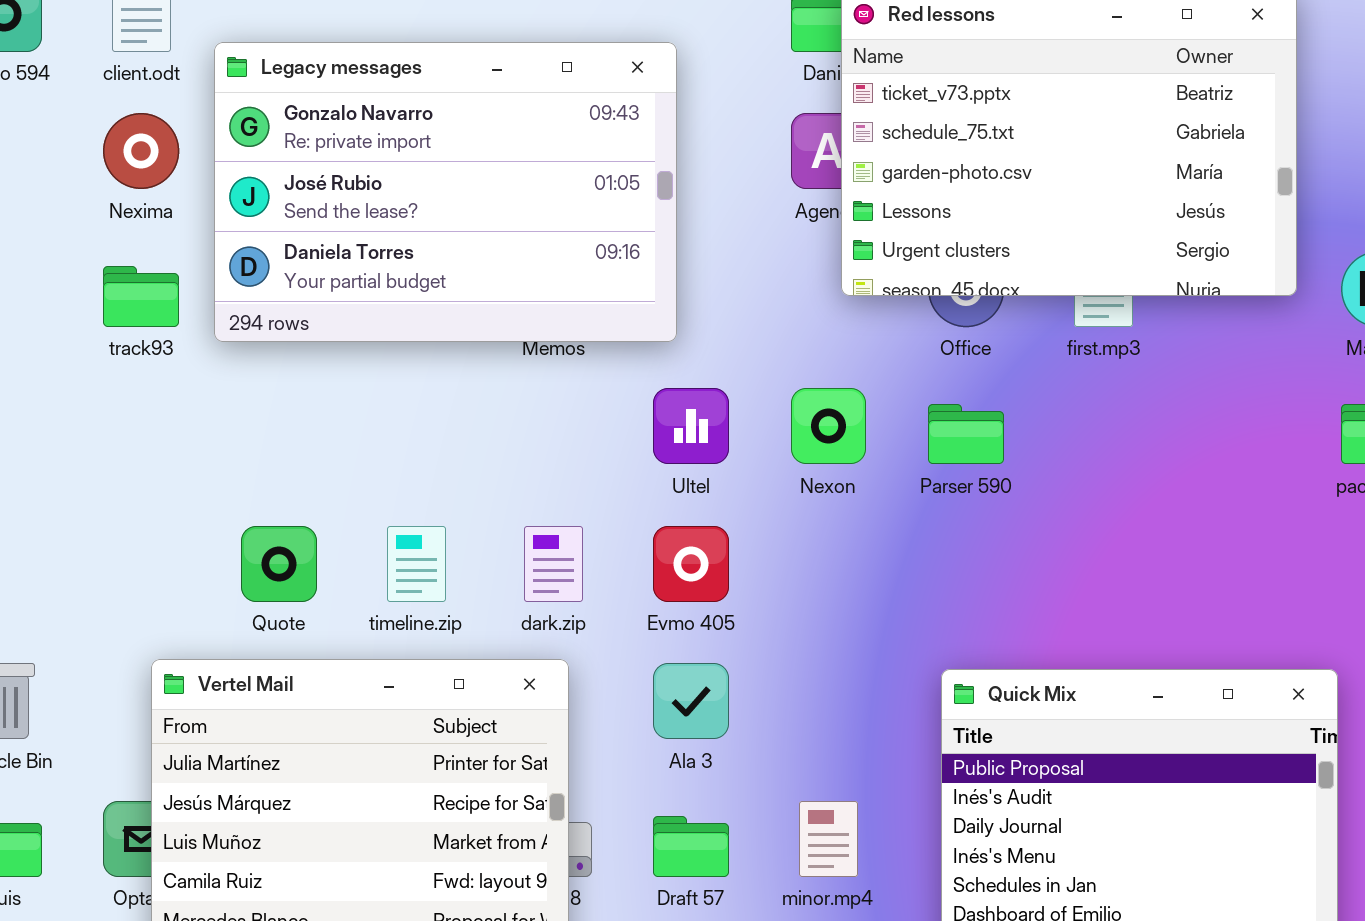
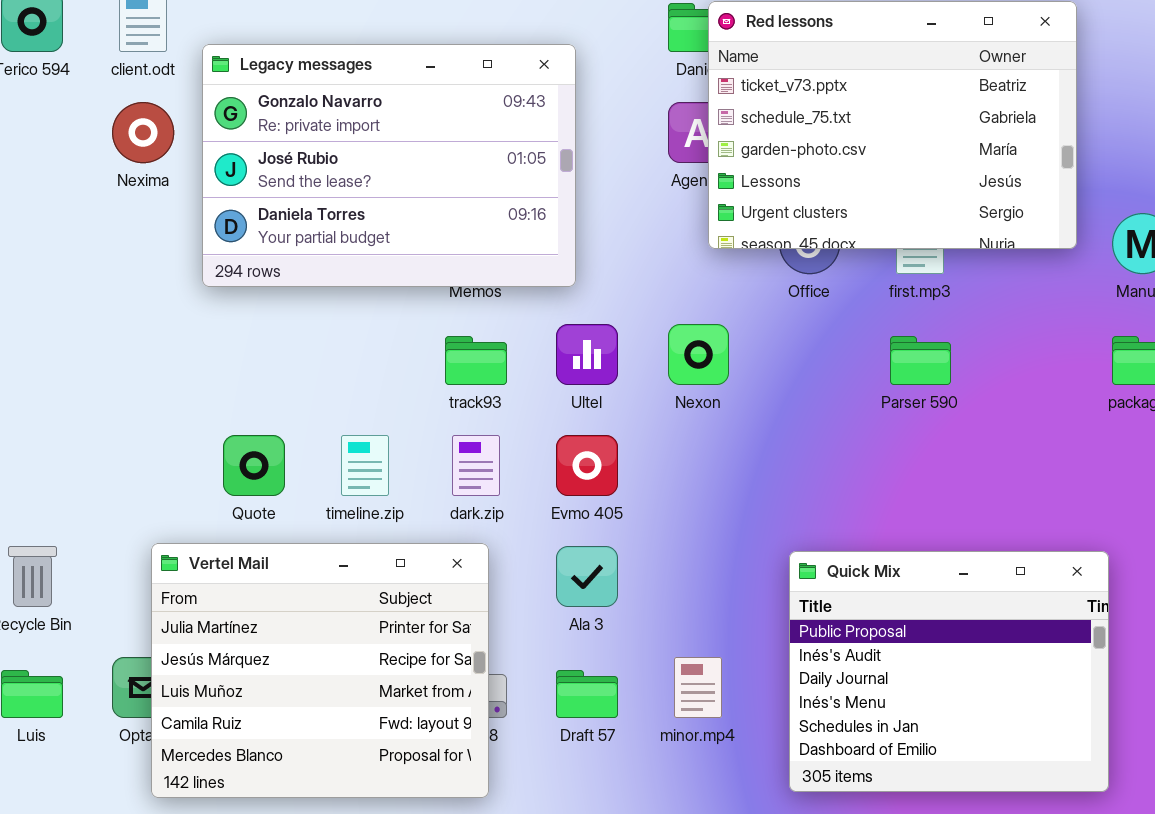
track93: [103,266,179,327] -> [445,336,507,385], moved
Parser 590: [928,404,1004,464] -> [890,336,951,385], moved

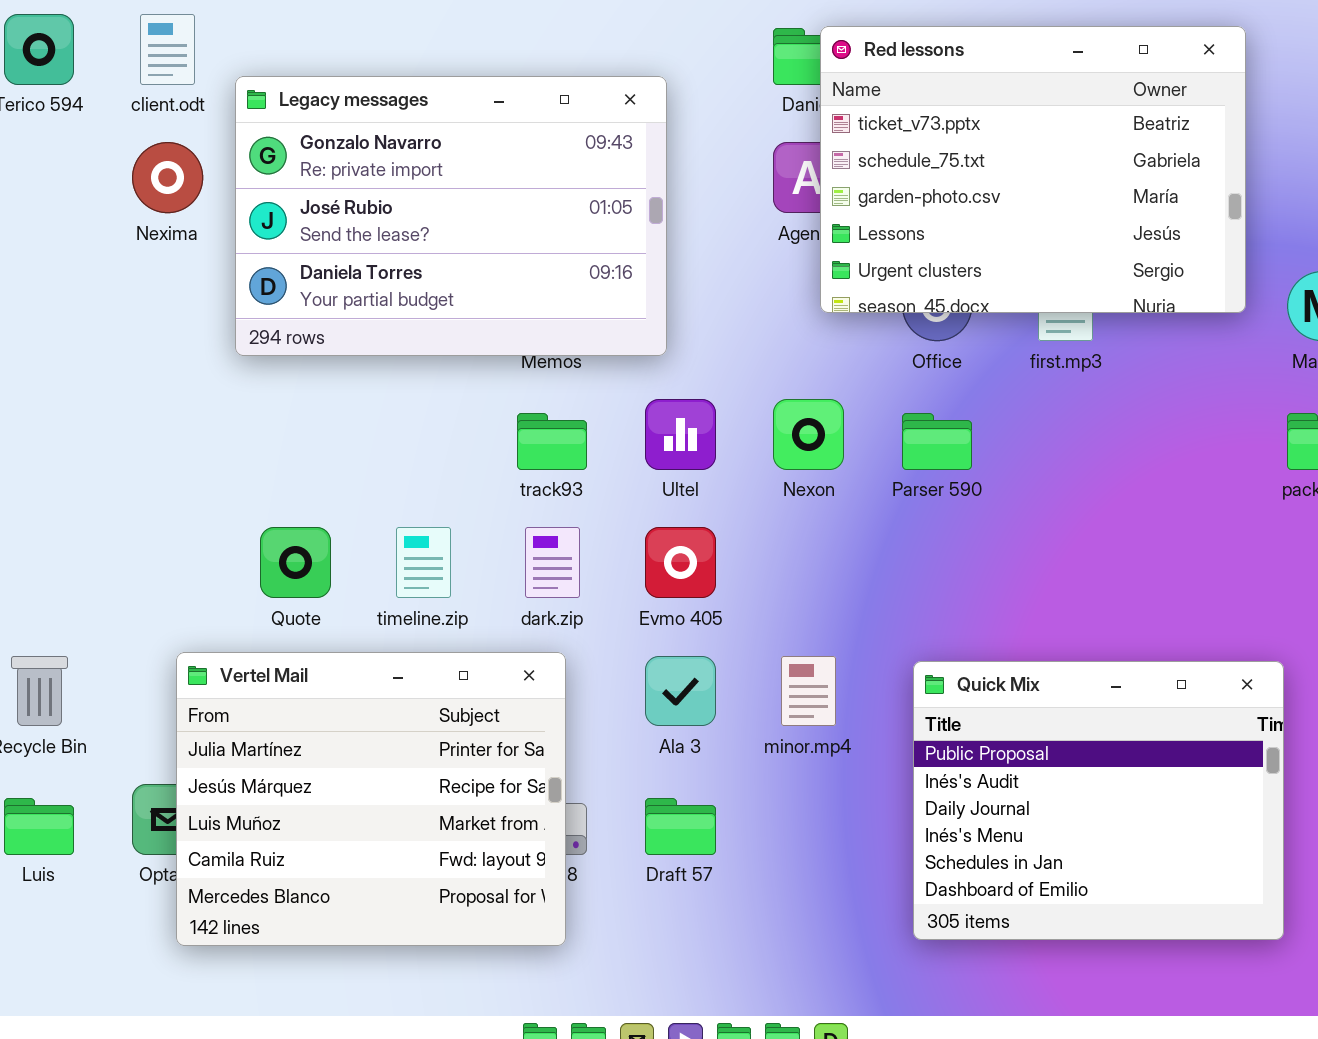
Parser 590: [890,336,951,385] -> [902,413,972,470], moved
minor.mp4: [674,657,722,718] -> [781,656,836,726], moved

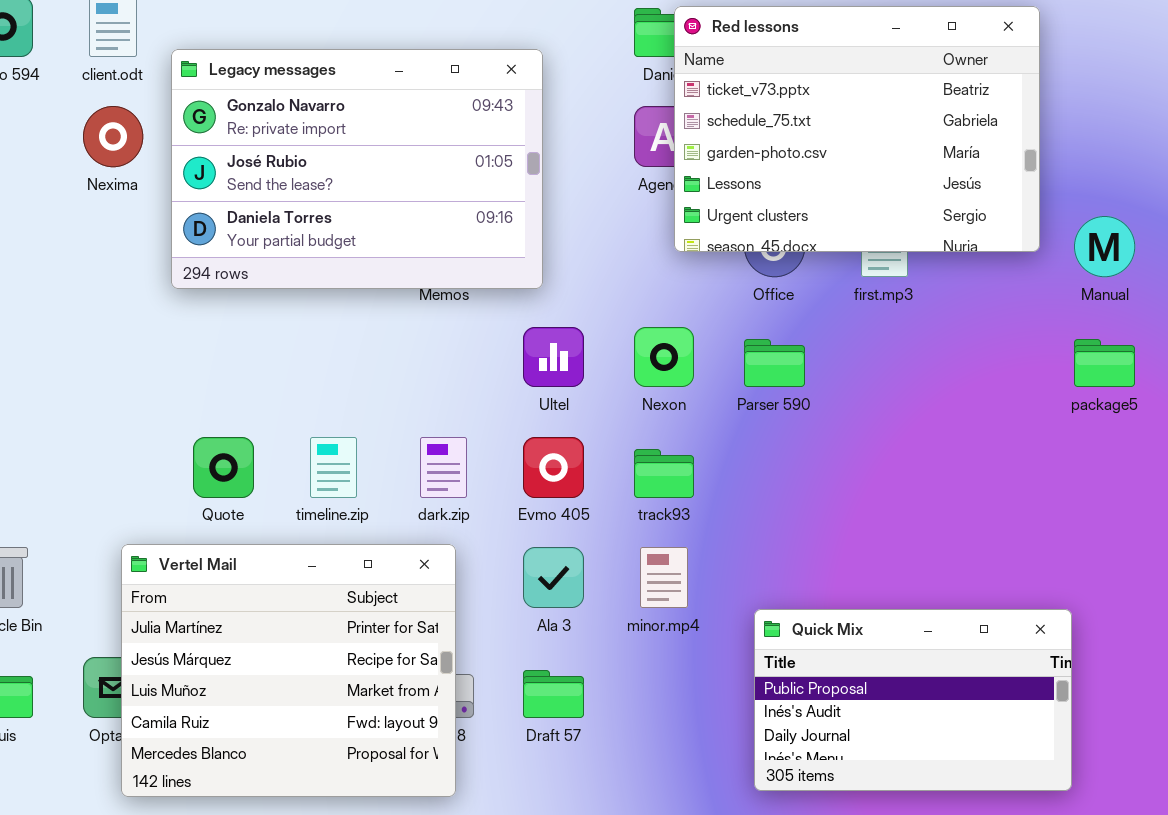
track93: [517,413,587,470] -> [634,449,694,498], moved
Quick Mix: [913,661,1284,940] -> [754,609,1072,791], resized

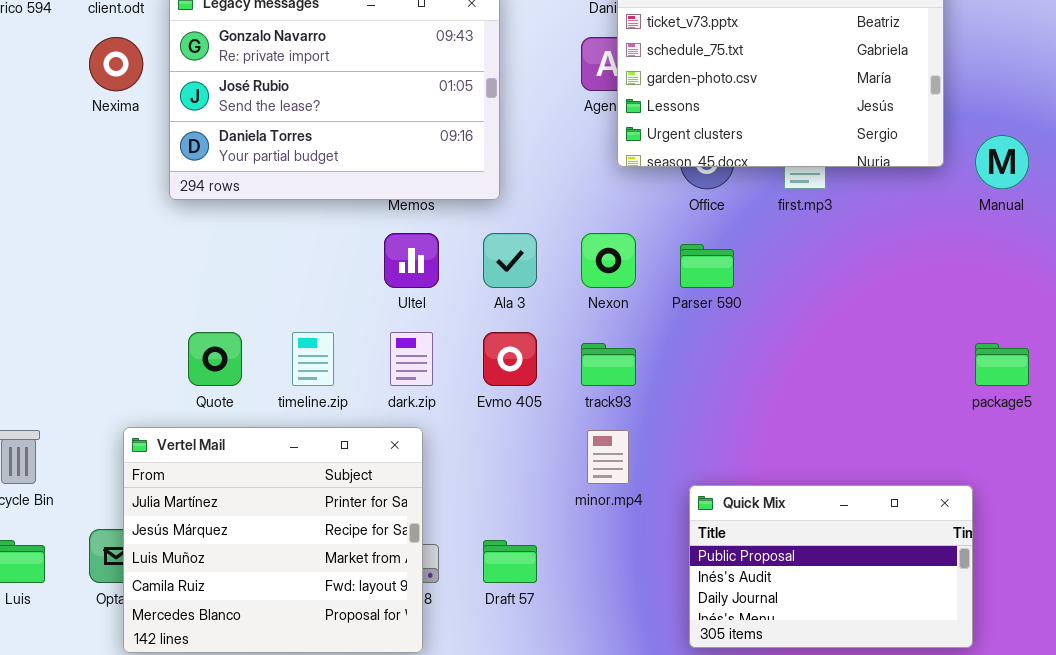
Ultel: [523,327,584,387] -> [384,233,439,288], moved
package5: [1074,339,1135,387] -> [975,343,1029,386], moved
Ala 3: [523,547,584,608] -> [483,233,537,288], moved

